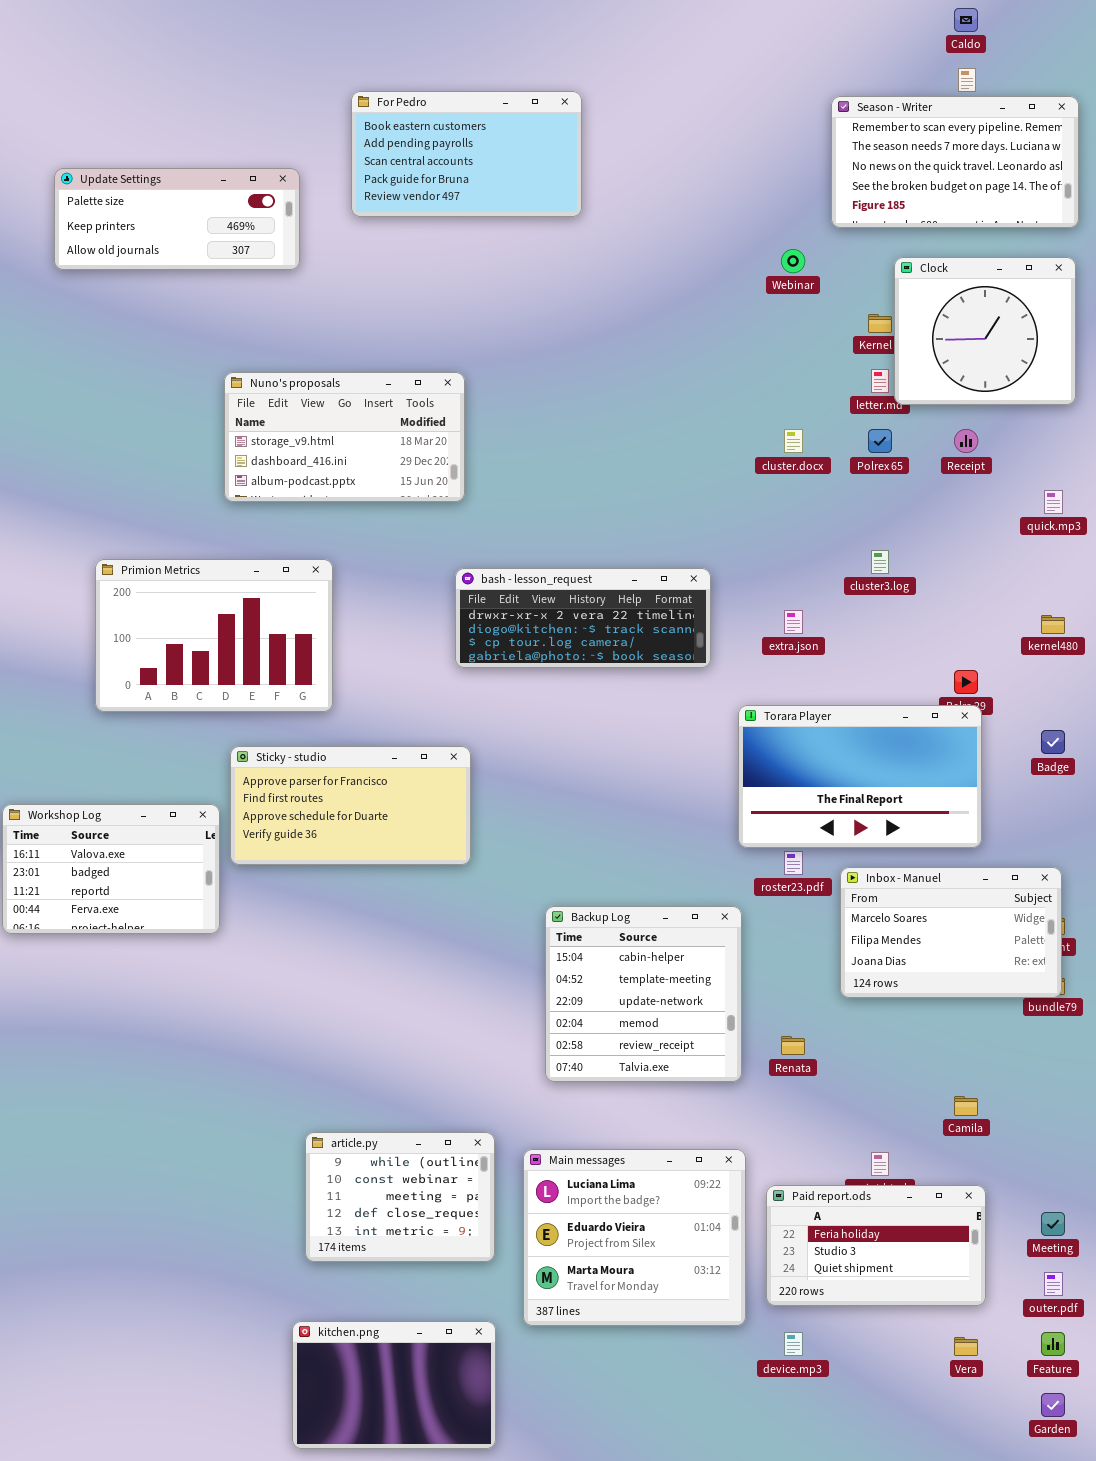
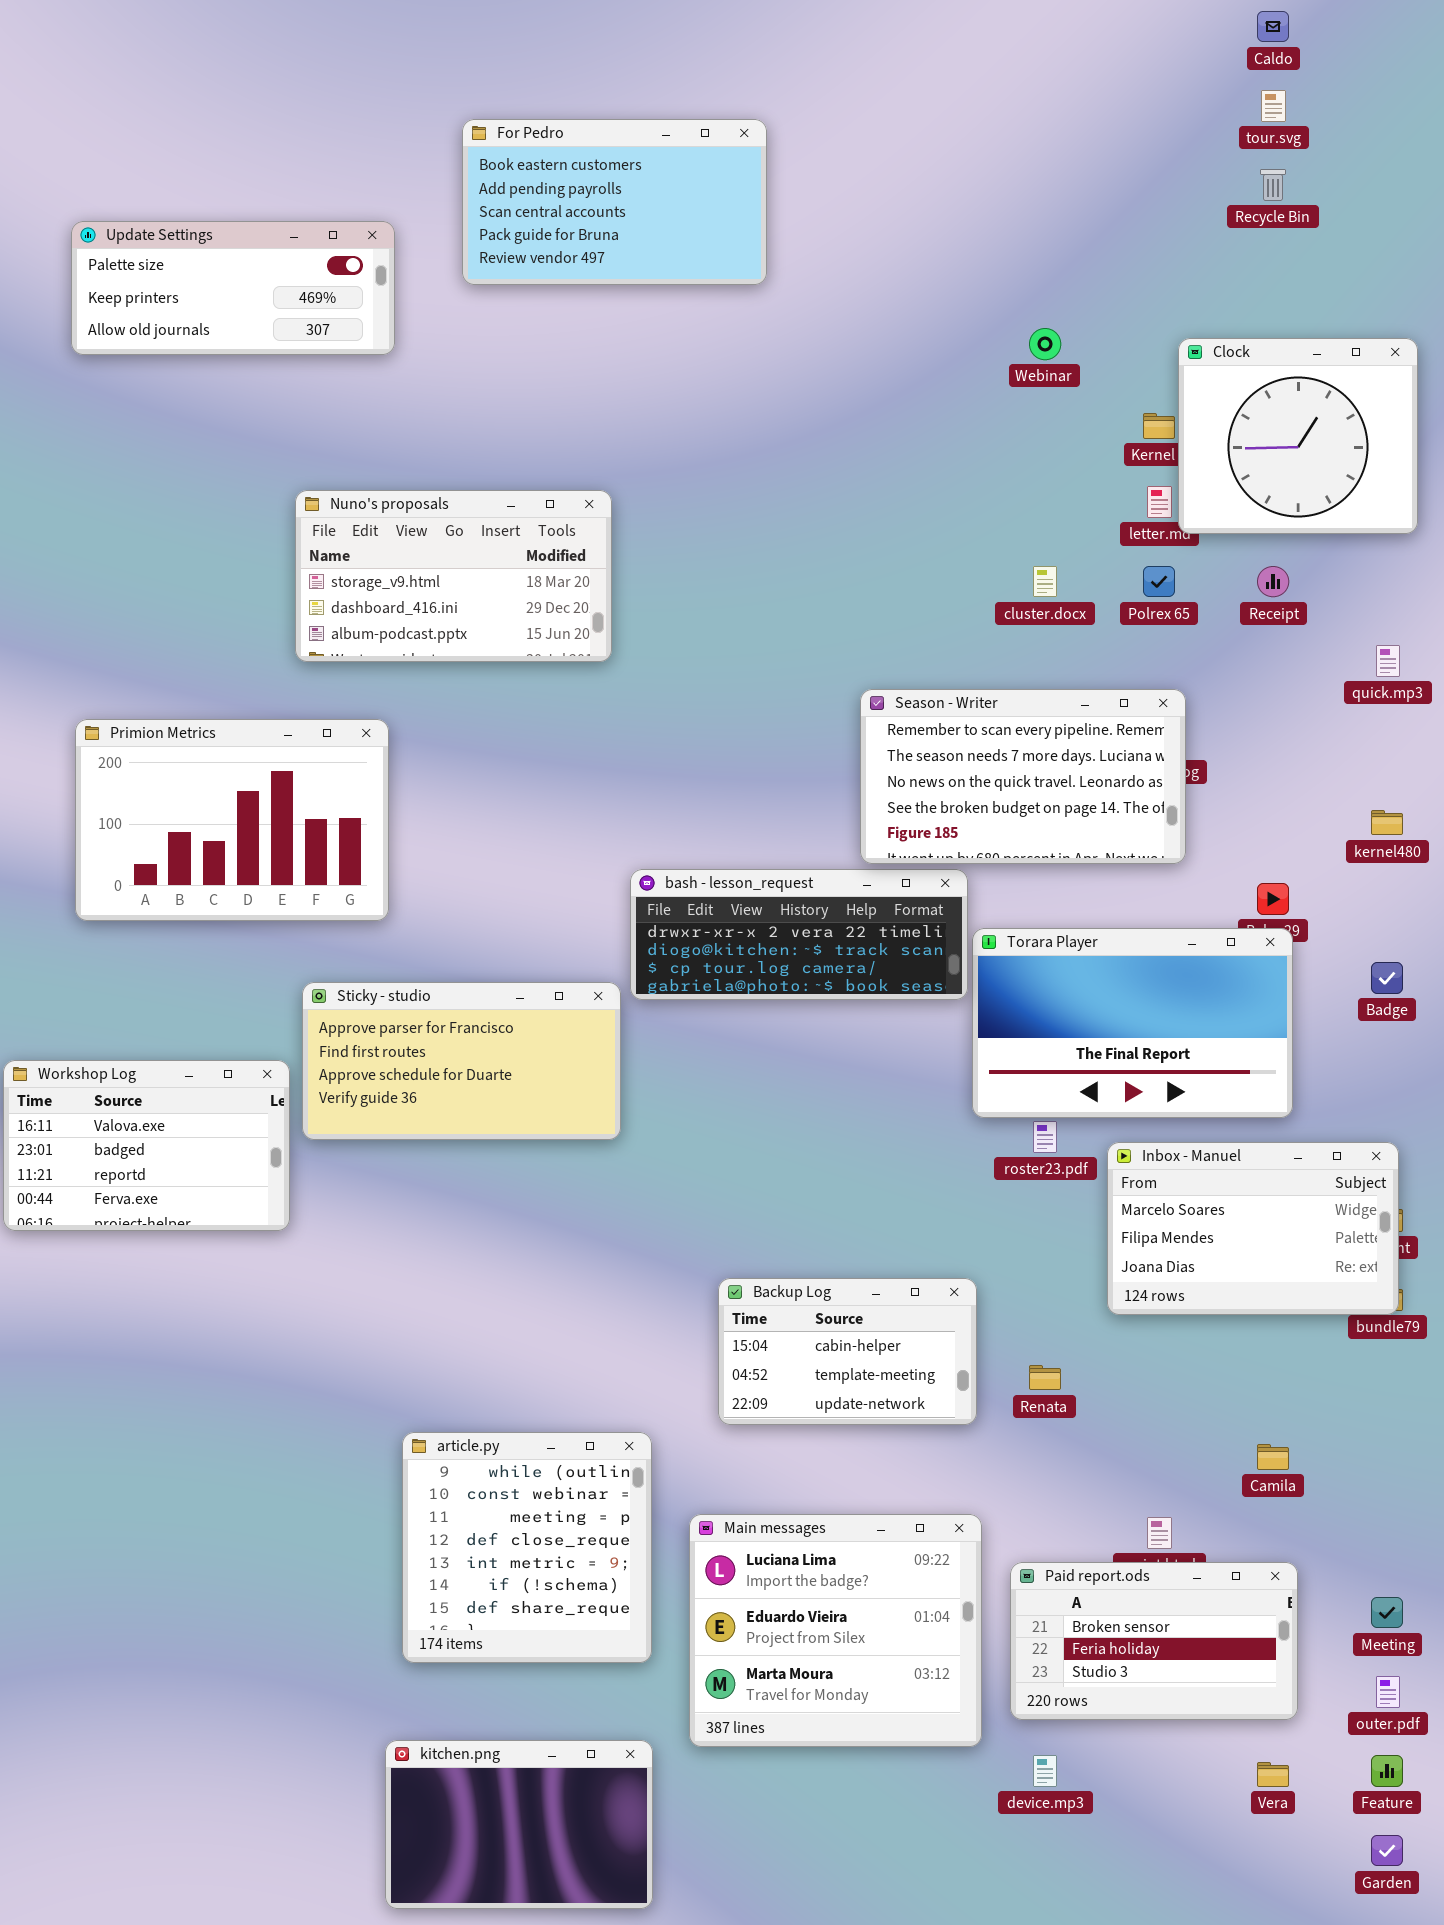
Season - Writer: [831,96,1079,228] -> [860,689,1186,864], moved
Primion Metrics: [95,559,333,712] -> [75,719,389,921], moved
bash - lesson_request: [455,568,711,668] -> [630,869,968,1000], moved
Backup Log: [545,906,742,1082] -> [718,1278,977,1425], resized
article.py: [305,1132,495,1262] -> [402,1432,652,1663], resized
Paid report.ods: [766,1185,986,1306] -> [1010,1562,1298,1720], scrolled up 1 row

